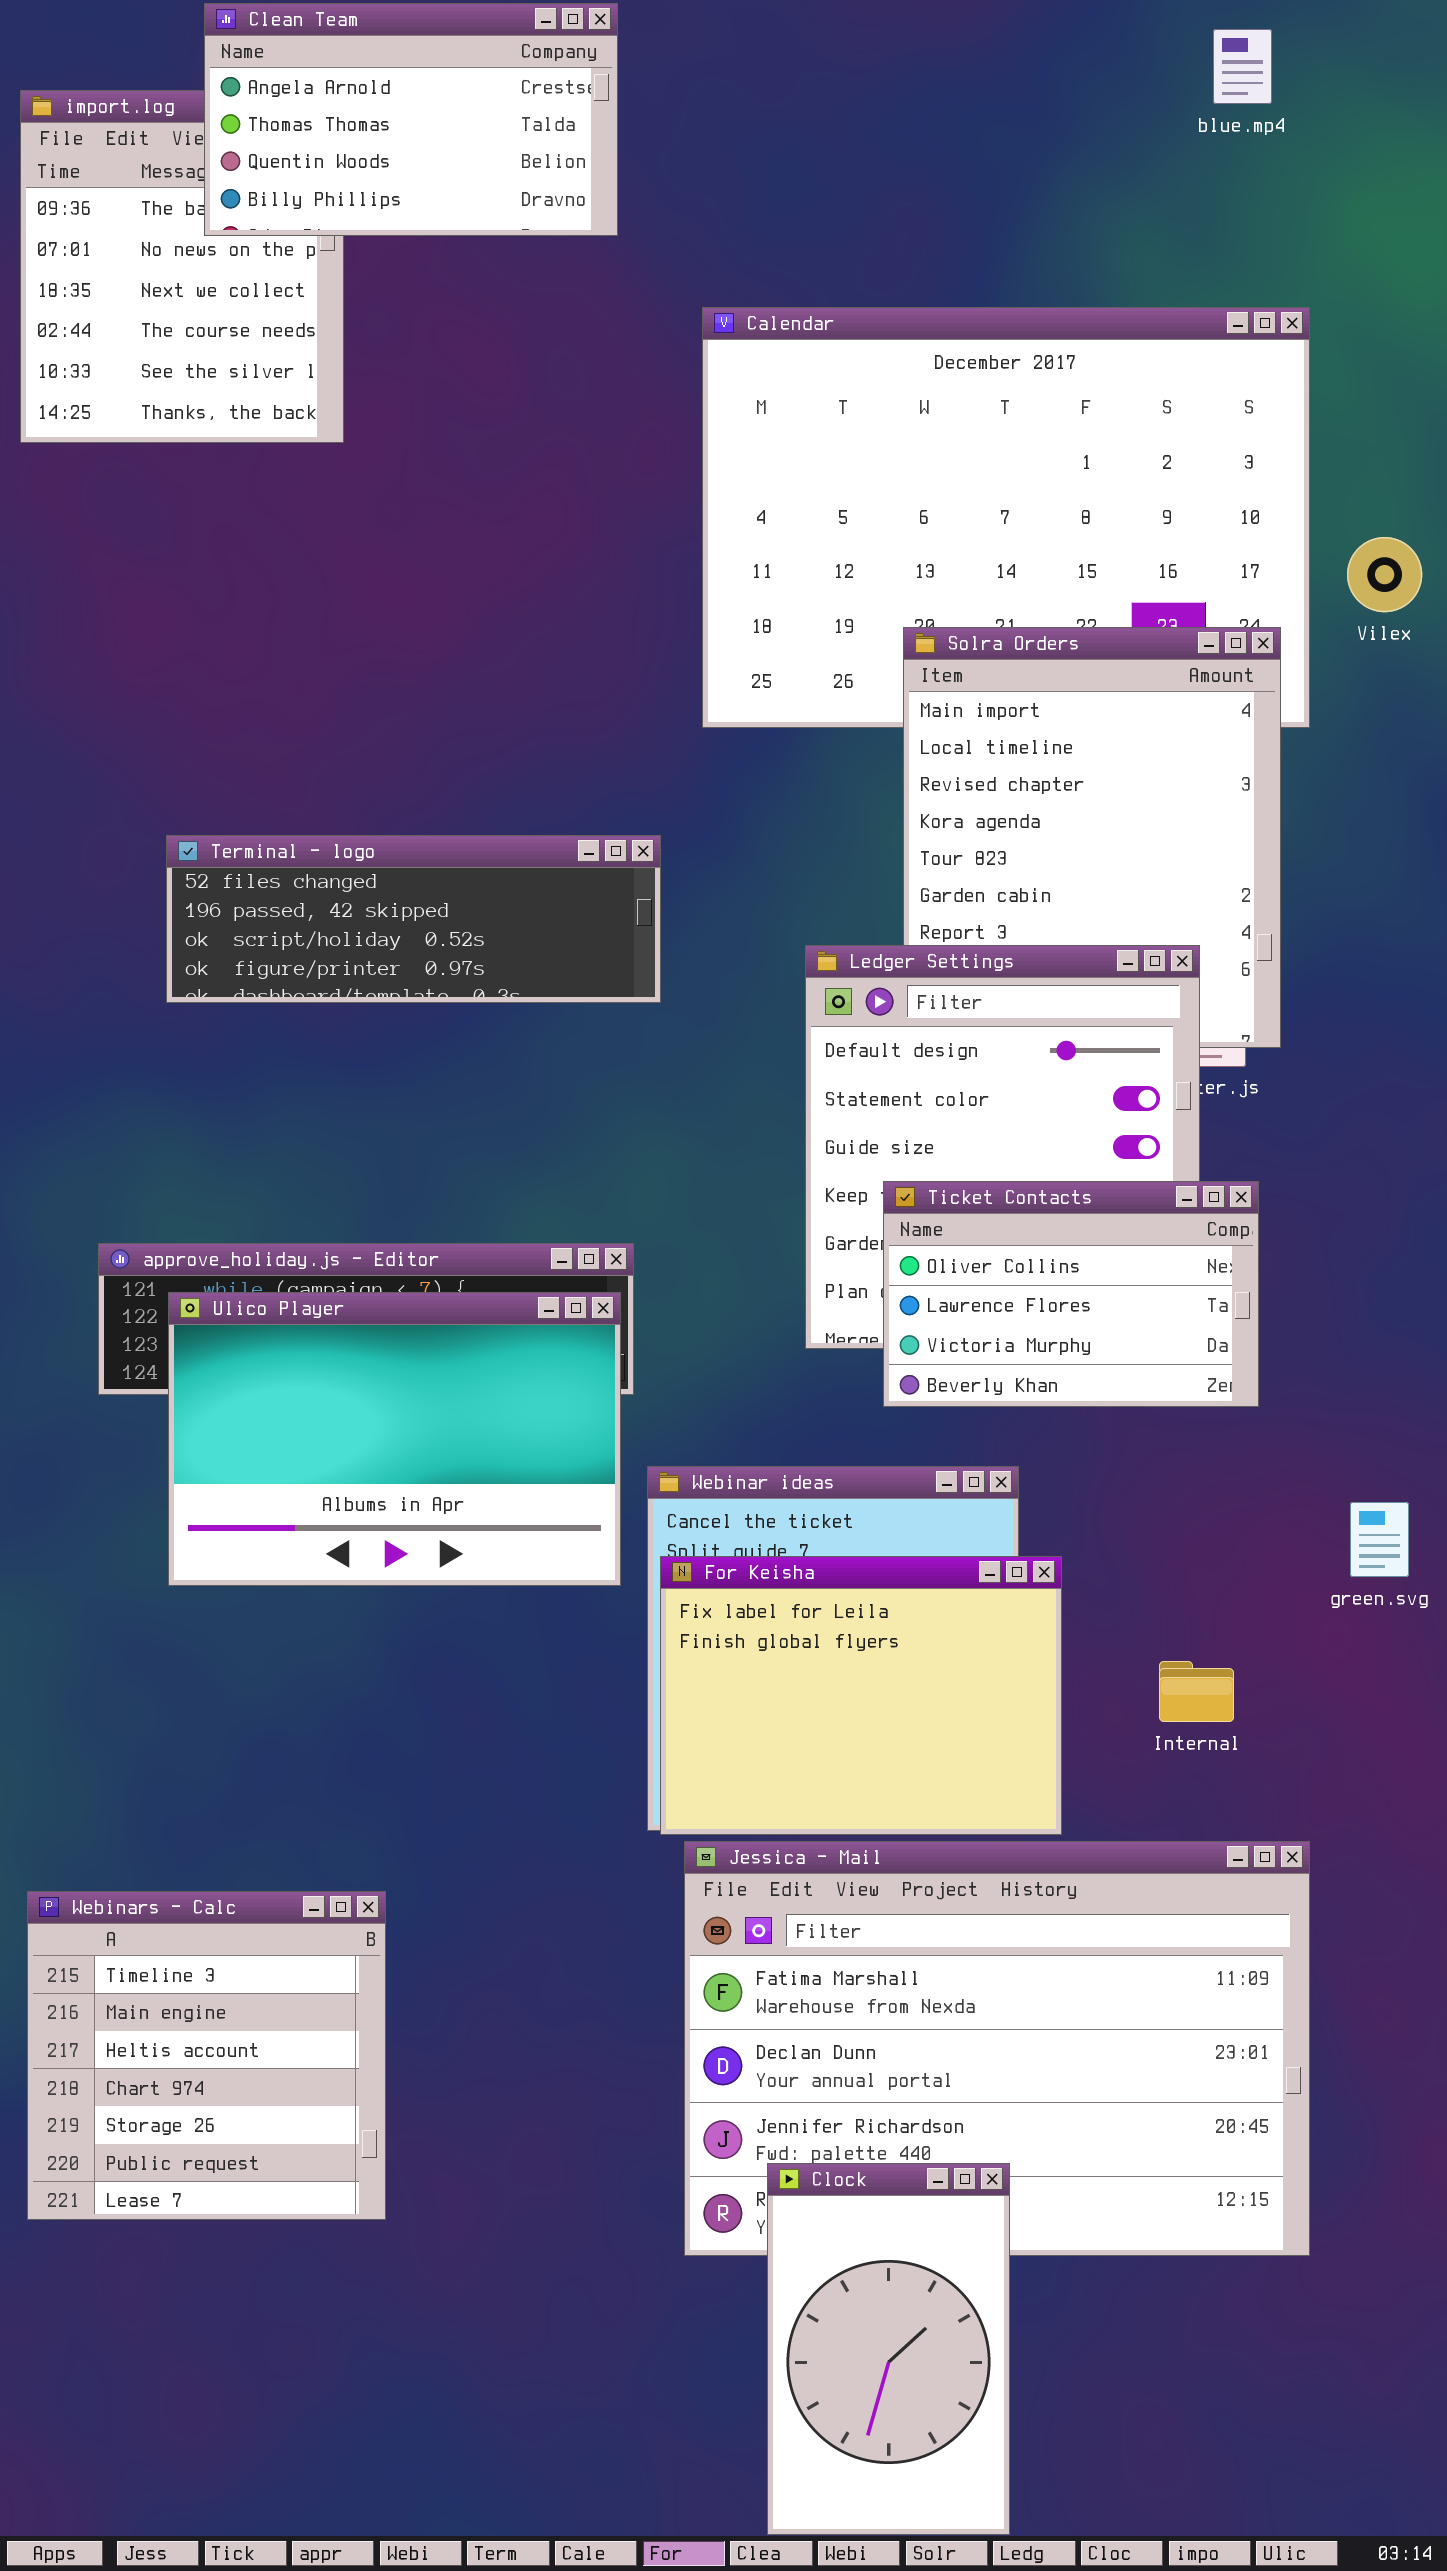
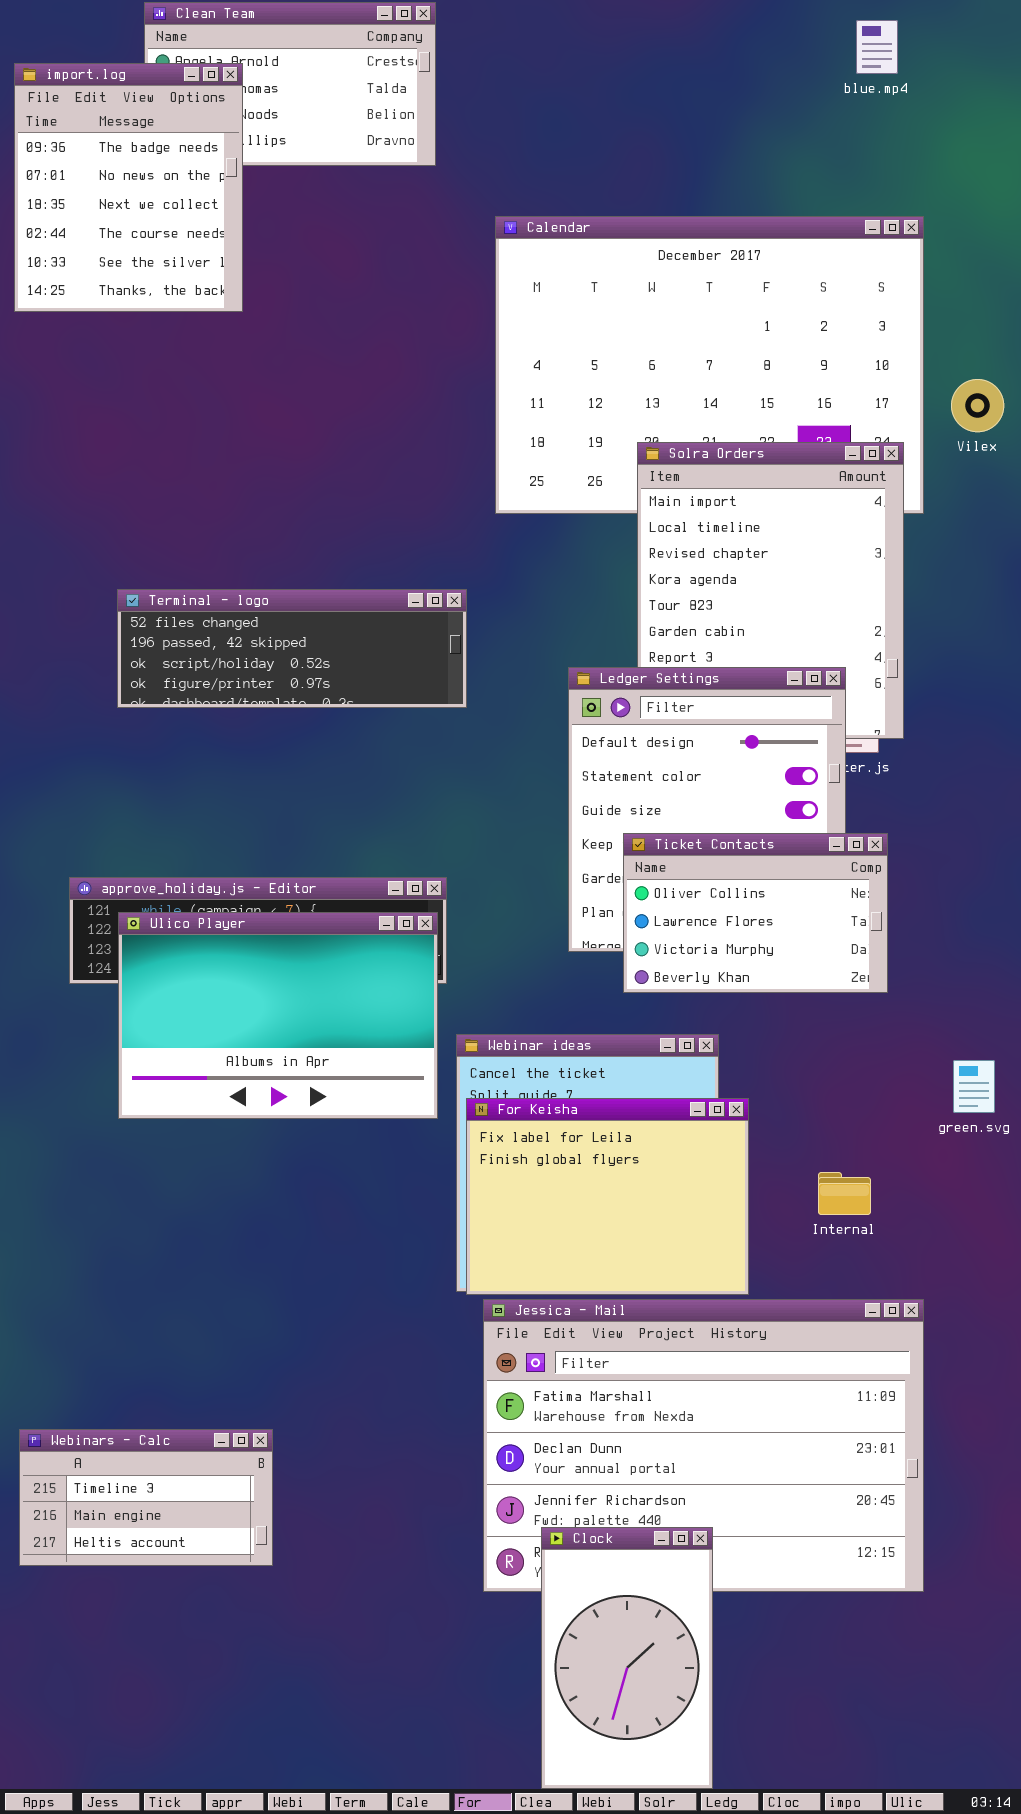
import.log: [20,90,344,443] -> [14,63,243,312], raised
Webinars - Calc: [27,1891,386,2220] -> [19,1429,273,1566], resized

